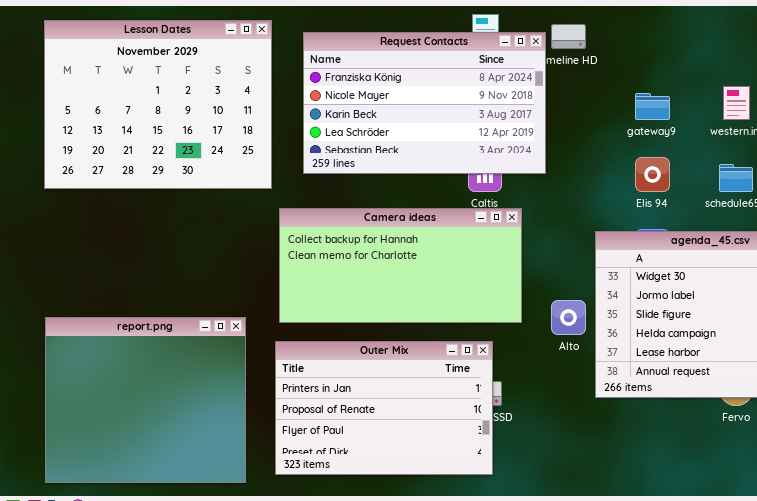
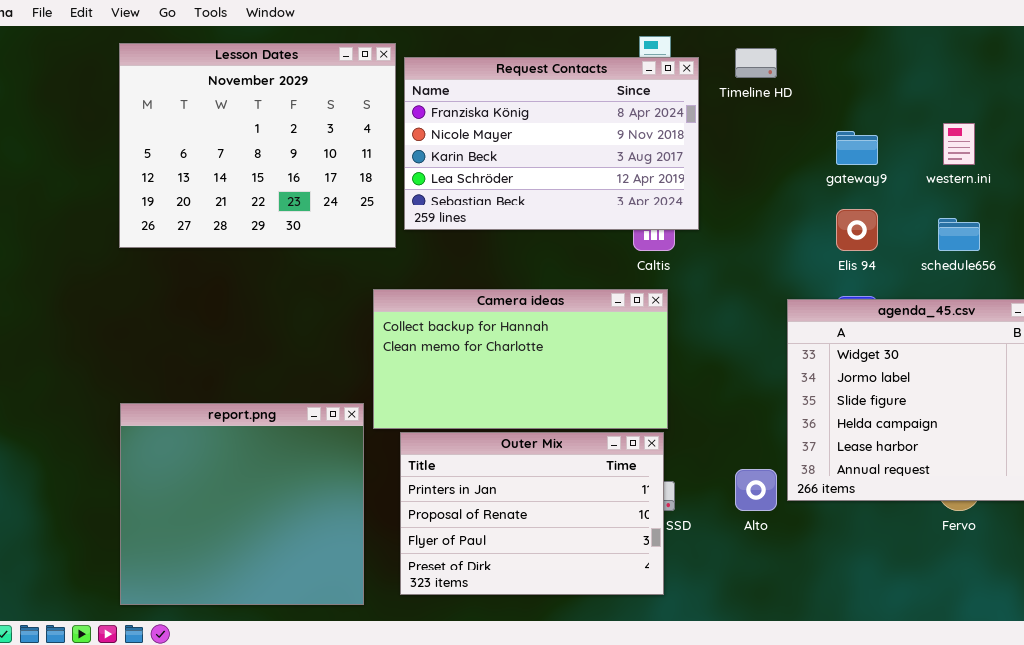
Request Contacts: [303,32,546,174] -> [404,57,699,230], moved
Camera ideas: [279,208,522,323] -> [373,289,668,429], moved
Alto: [551,300,586,335] -> [735,469,777,511], moved

